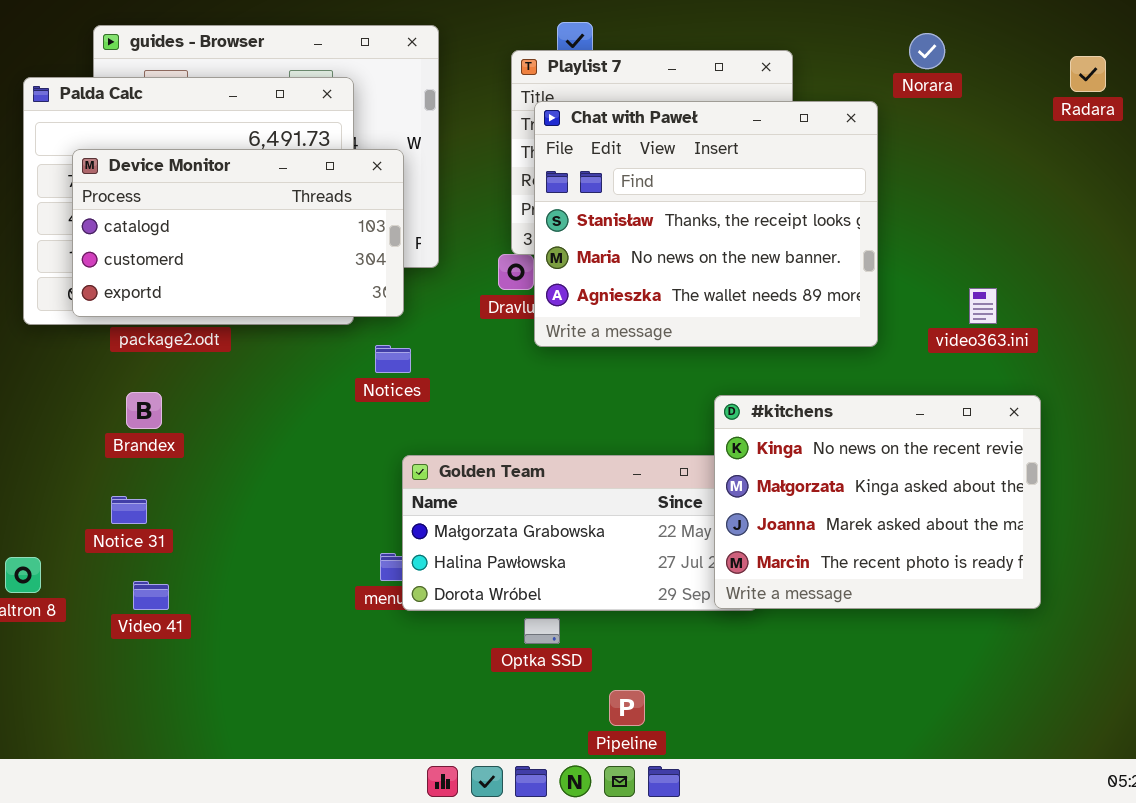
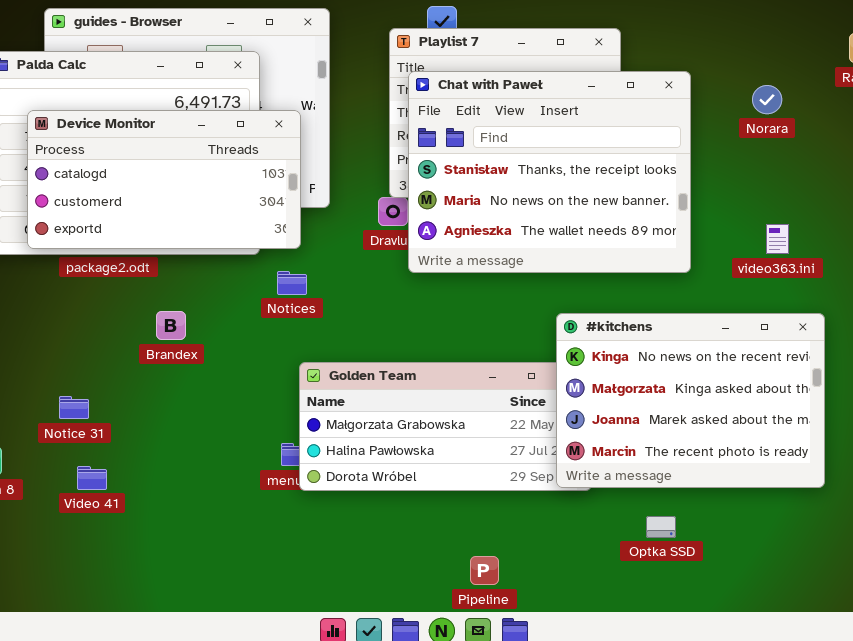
Norara: [909,33,945,69] -> [752,85,782,114], moved
Brandex: [126,392,162,429] -> [156,311,186,340], moved
Optka SSD: [524,618,560,644] -> [646,516,676,538], moved

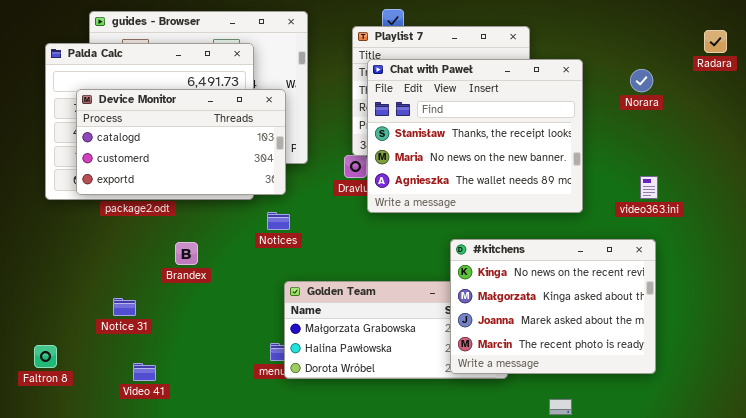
#kitchens: [556,313,825,488] -> [450,239,656,374], moved
Notice 31: [59,396,89,419] -> [113,298,136,316], moved
Video 41: [77,466,107,490] -> [133,363,156,381], moved

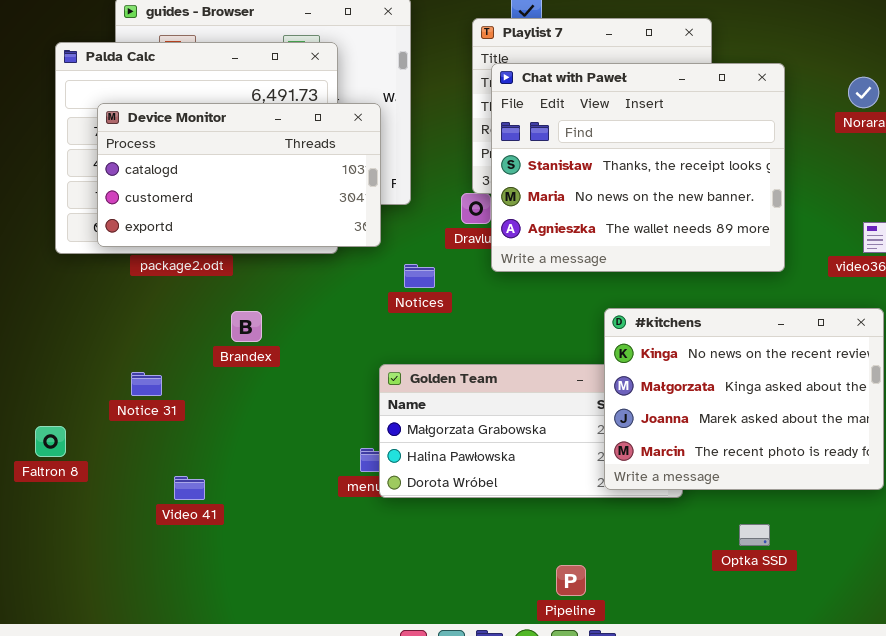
Notices: [267,212,290,230] -> [404,264,435,288], moved
Notice 31: [113,298,136,316] -> [131,372,162,396], moved
Faltron 8: [34,345,57,368] -> [35,426,66,457], moved

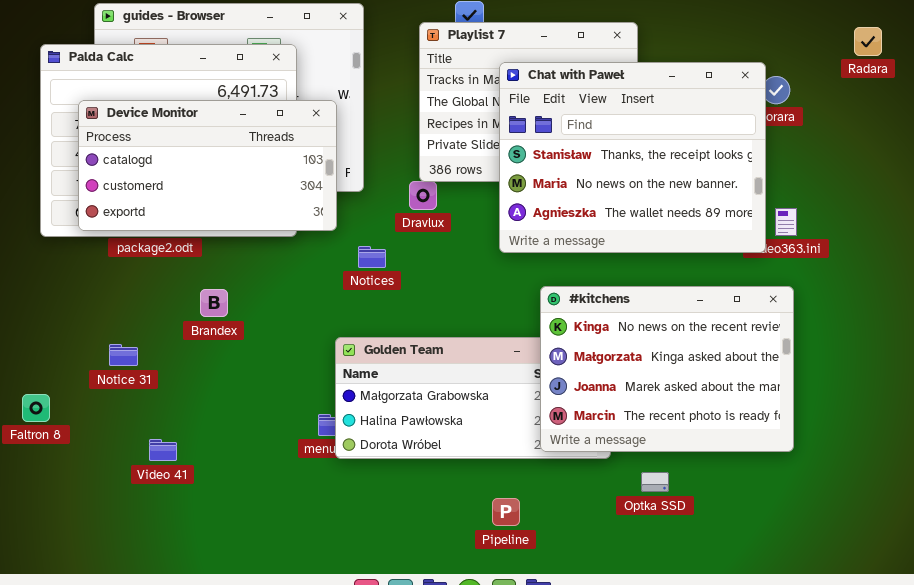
Chat with Paweł: [491,63,785,272] -> [499,62,766,253], moved
Optka SSD: [739,524,770,546] -> [641,472,669,492], moved
Pipeline: [556,565,586,596] -> [492,498,520,526], moved

